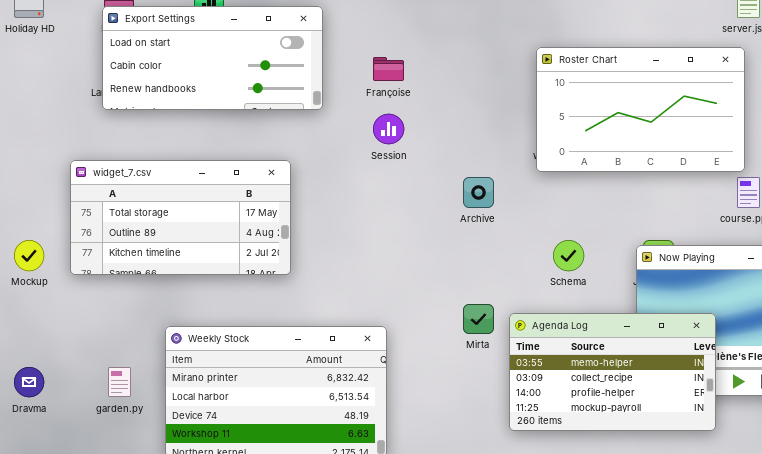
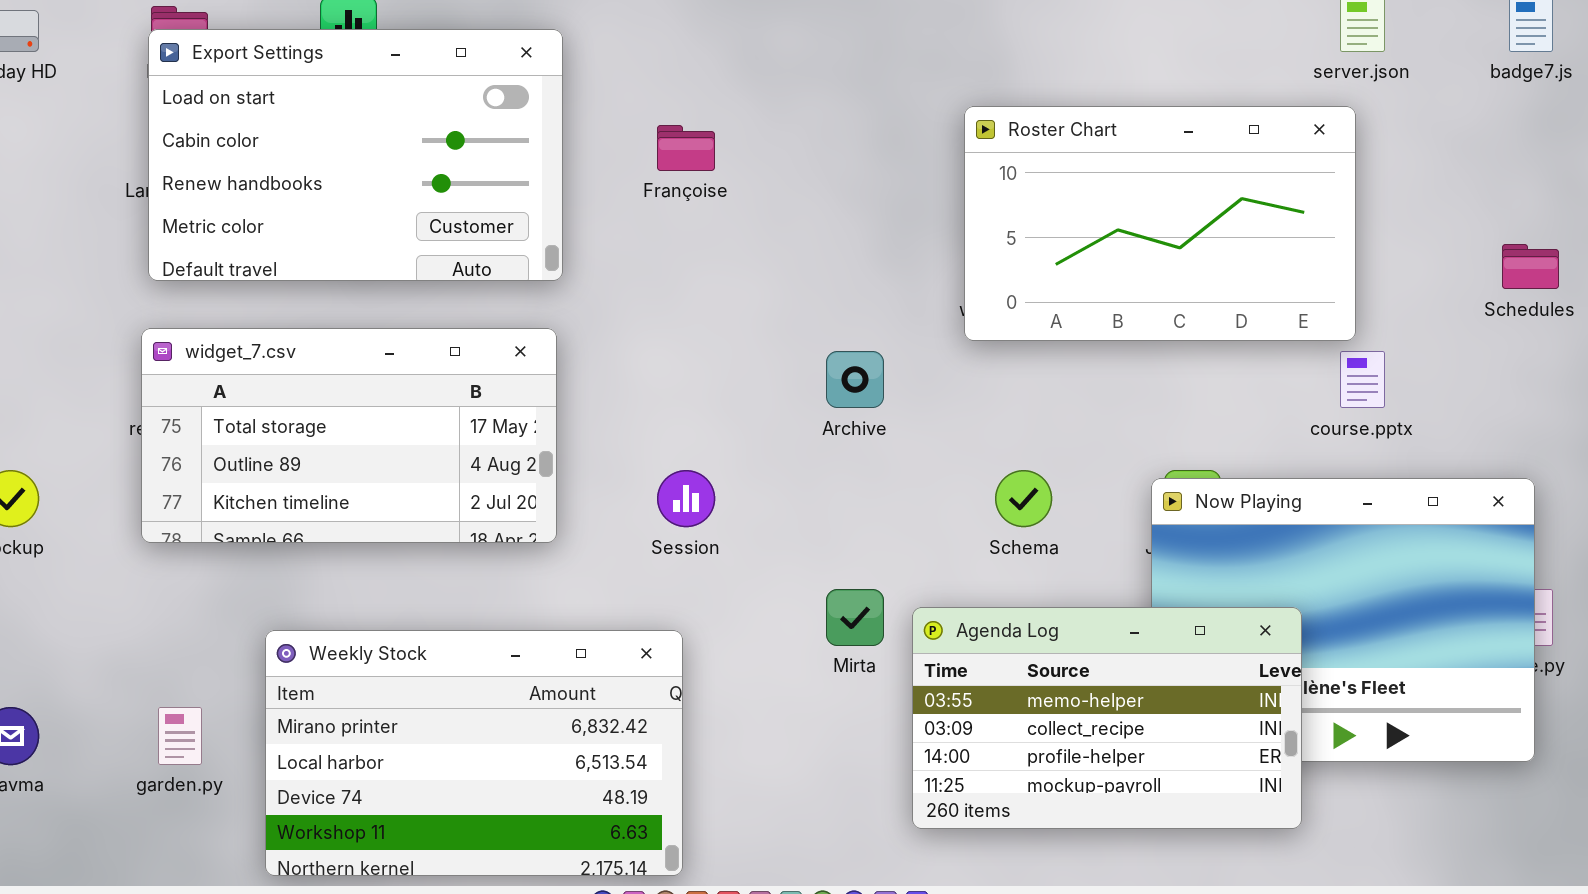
Export Settings: [102,6,323,110] -> [148,29,563,281], resized
Session: [373,114,404,144] -> [657,470,715,527], moved
widget_7.csv: [70,160,291,275] -> [141,328,557,543], moved

